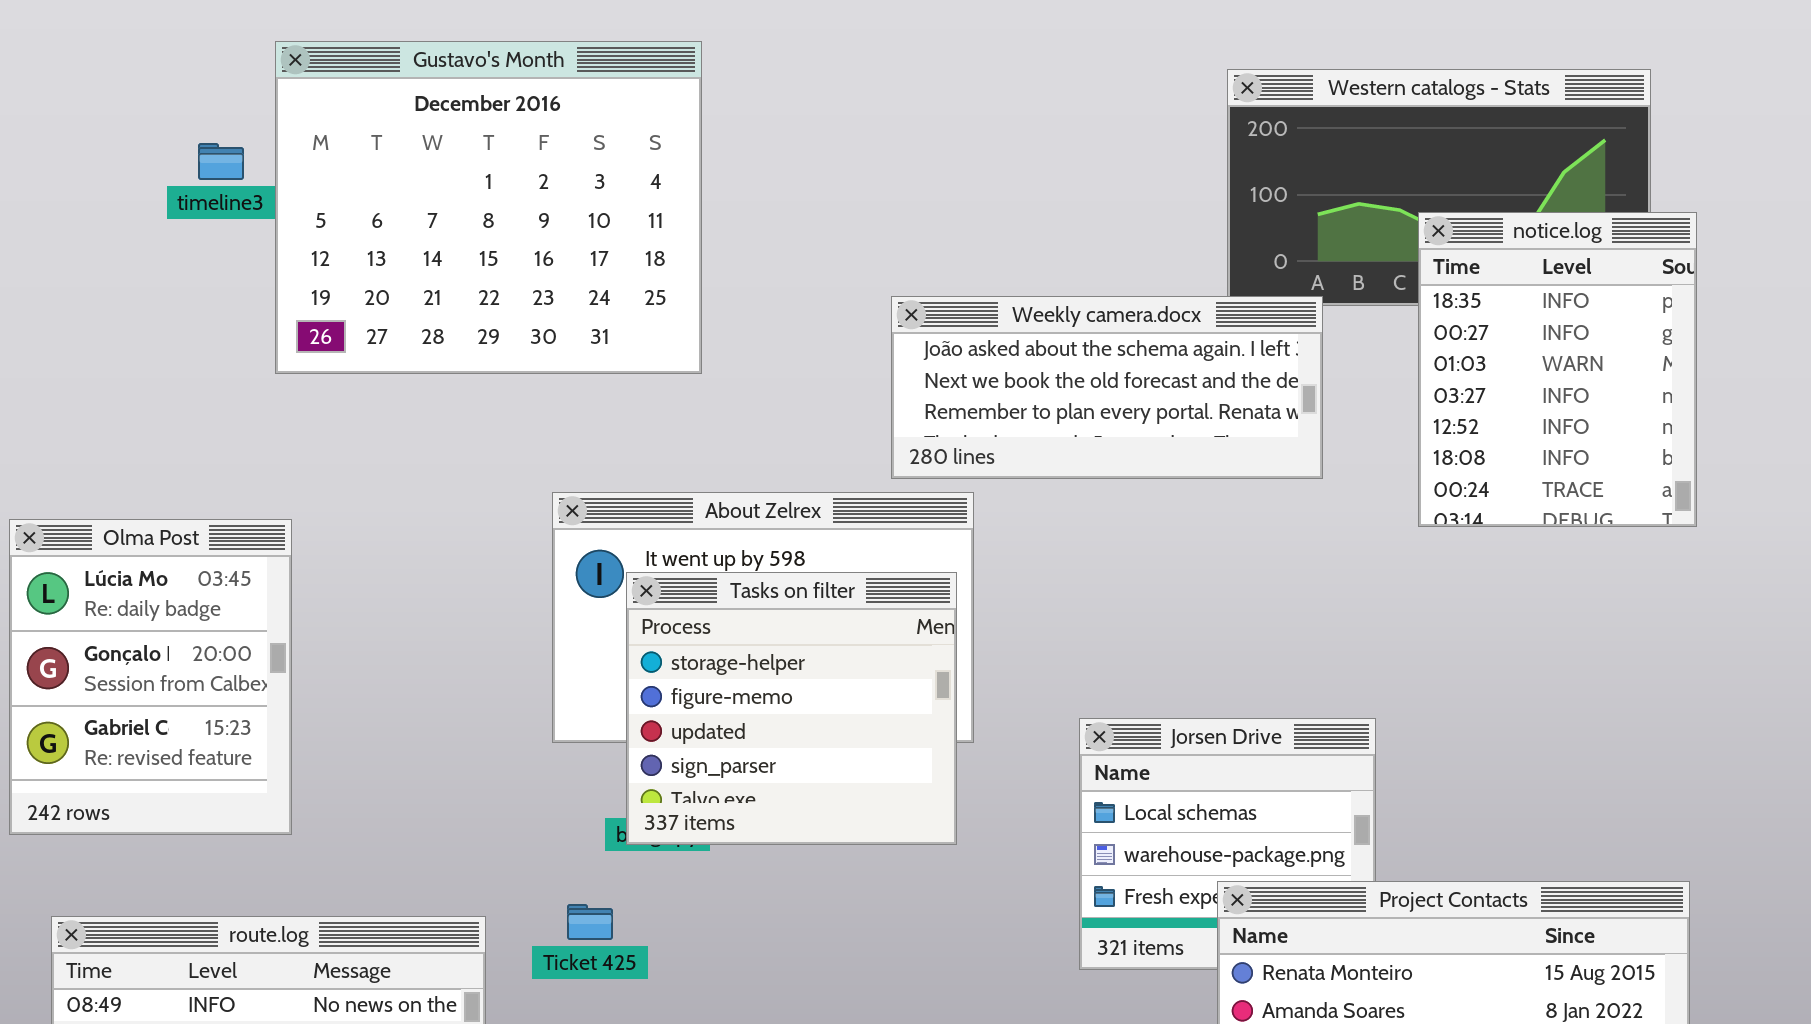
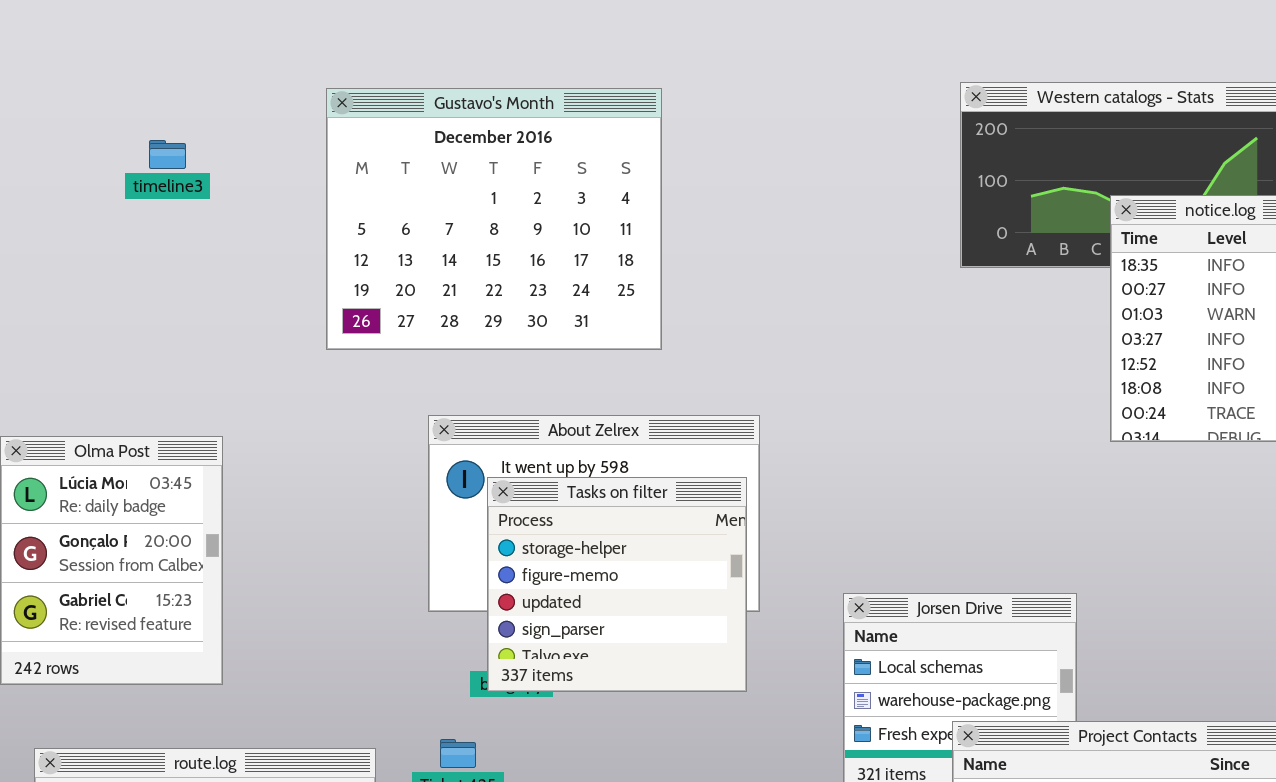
Gustavo's Month: [275,41,702,374] -> [326,88,662,350], moved
Weekly camera.docx: [891,296,1323,479] -> none, closed

